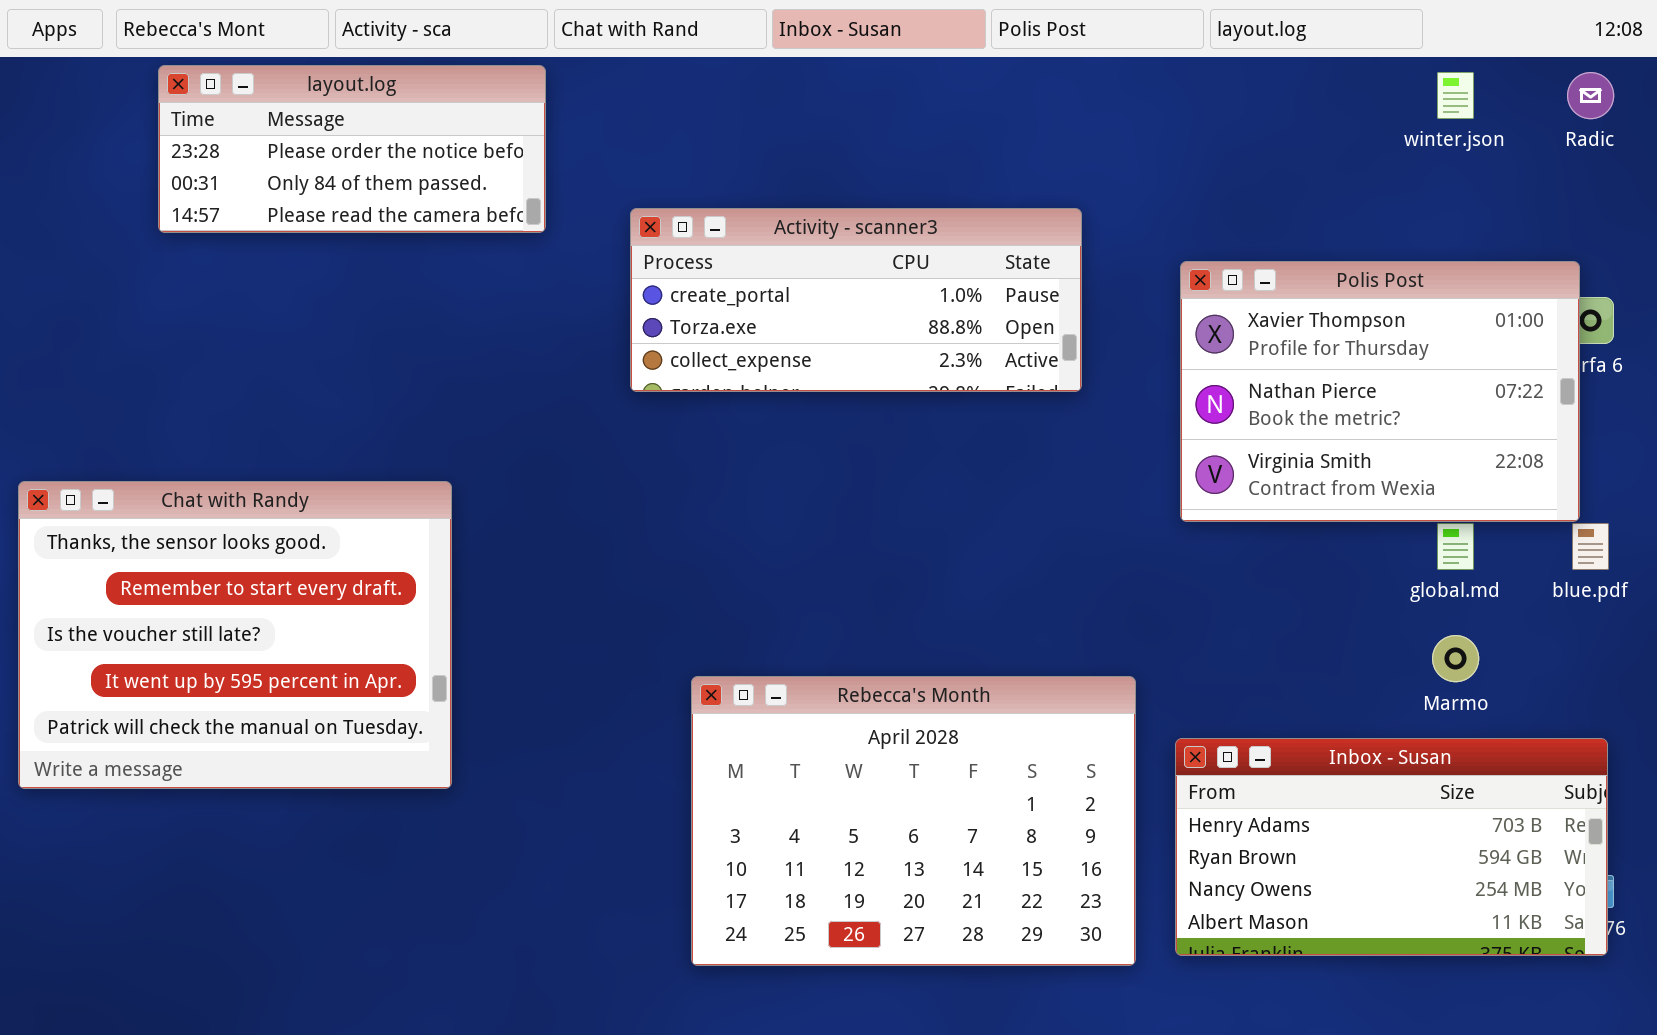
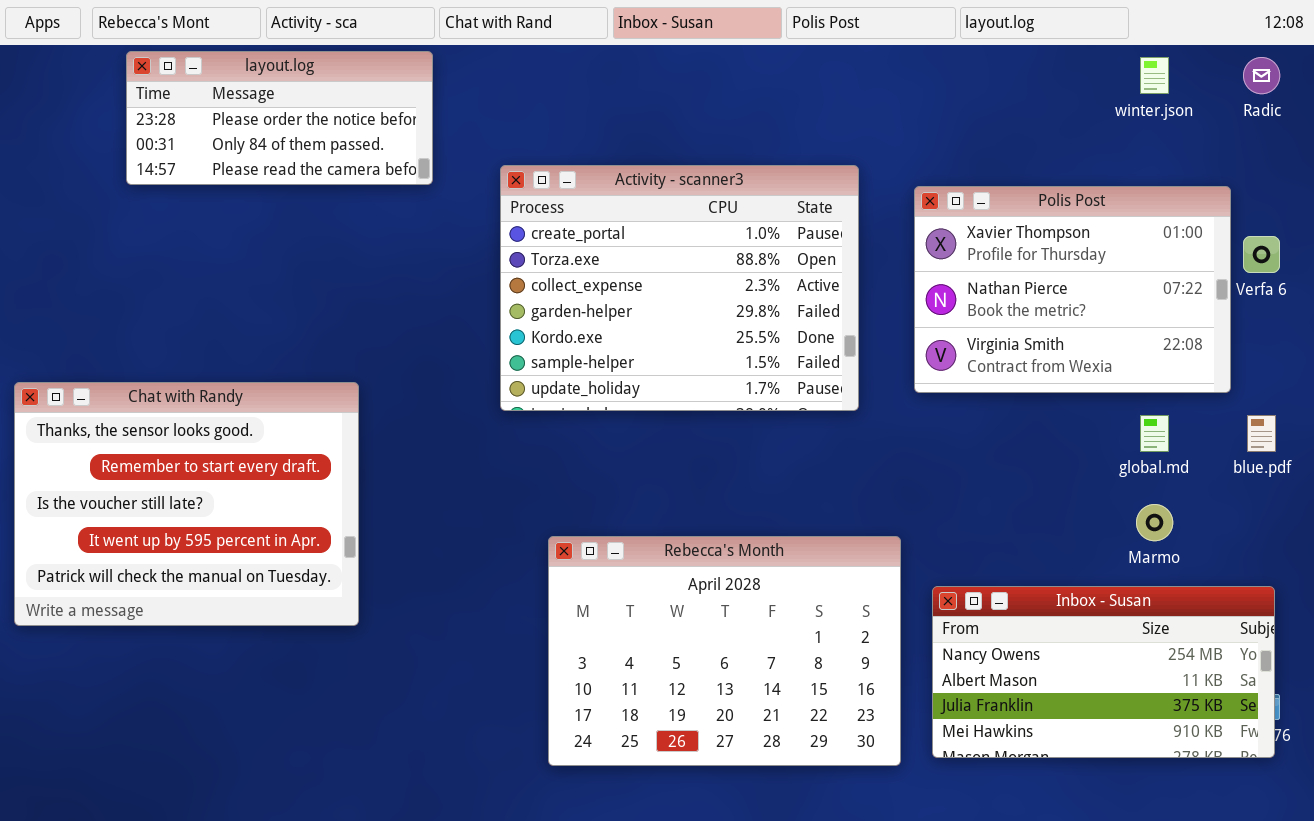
Activity - scanner3: [630,208,1082,392] -> [500,165,859,411], resized
Polis Post: [1180,261,1580,522] -> [914,186,1231,393], moved
Inbox - Susan: [1175,738,1608,956] -> [932,586,1275,758], scrolled down 2 rows

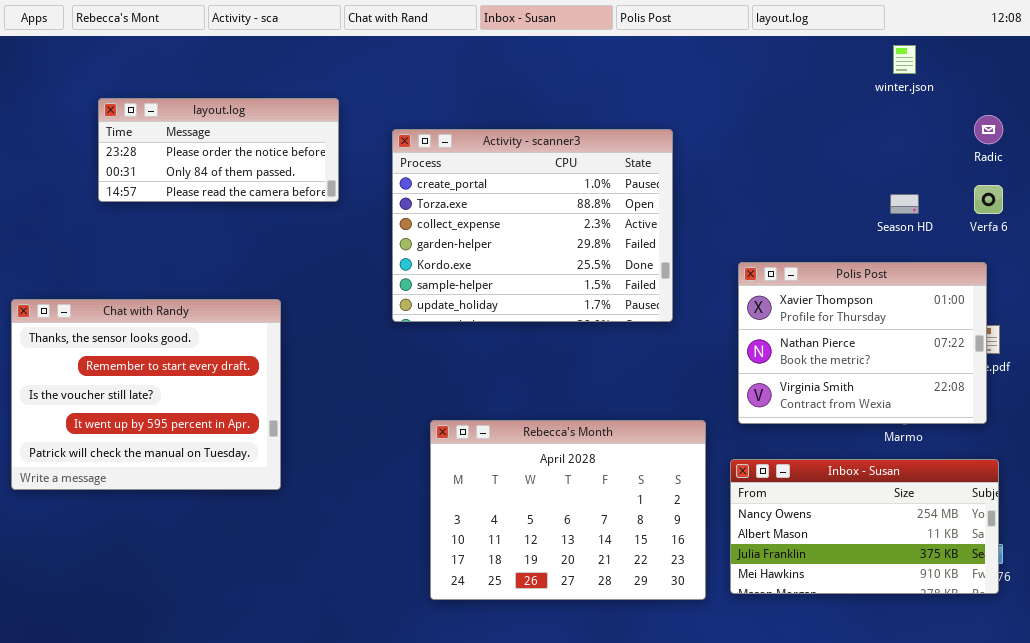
layout.log: [126,51,433,185] -> [98,98,339,202], moved
Radic: [1243,57,1280,94] -> [974,115,1003,144], moved
Polis Post: [914,186,1231,393] -> [738,262,987,424], moved

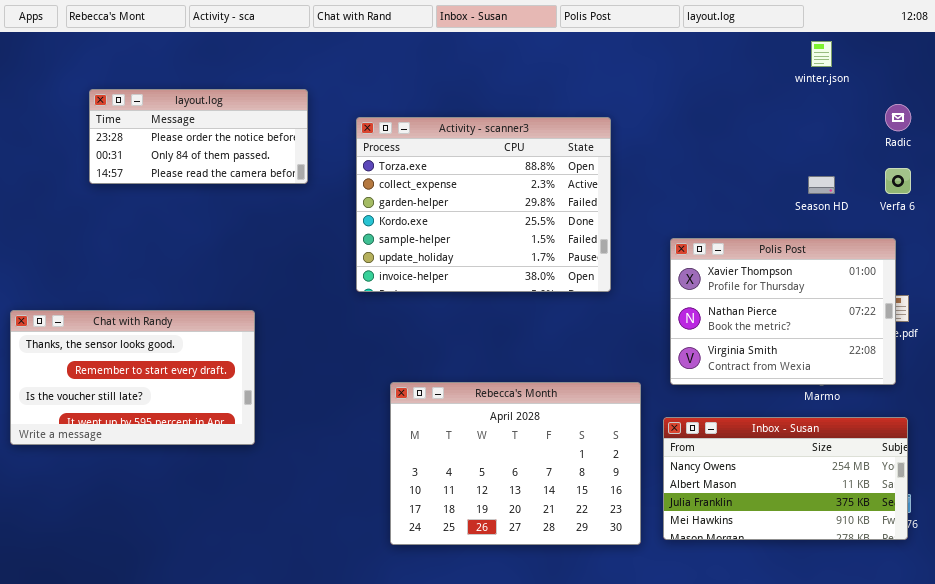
Activity - scanner3: [392,129,673,322] -> [356,117,611,292], scrolled down 1 row
Chat with Randy: [11,299,281,490] -> [10,310,255,445], resized

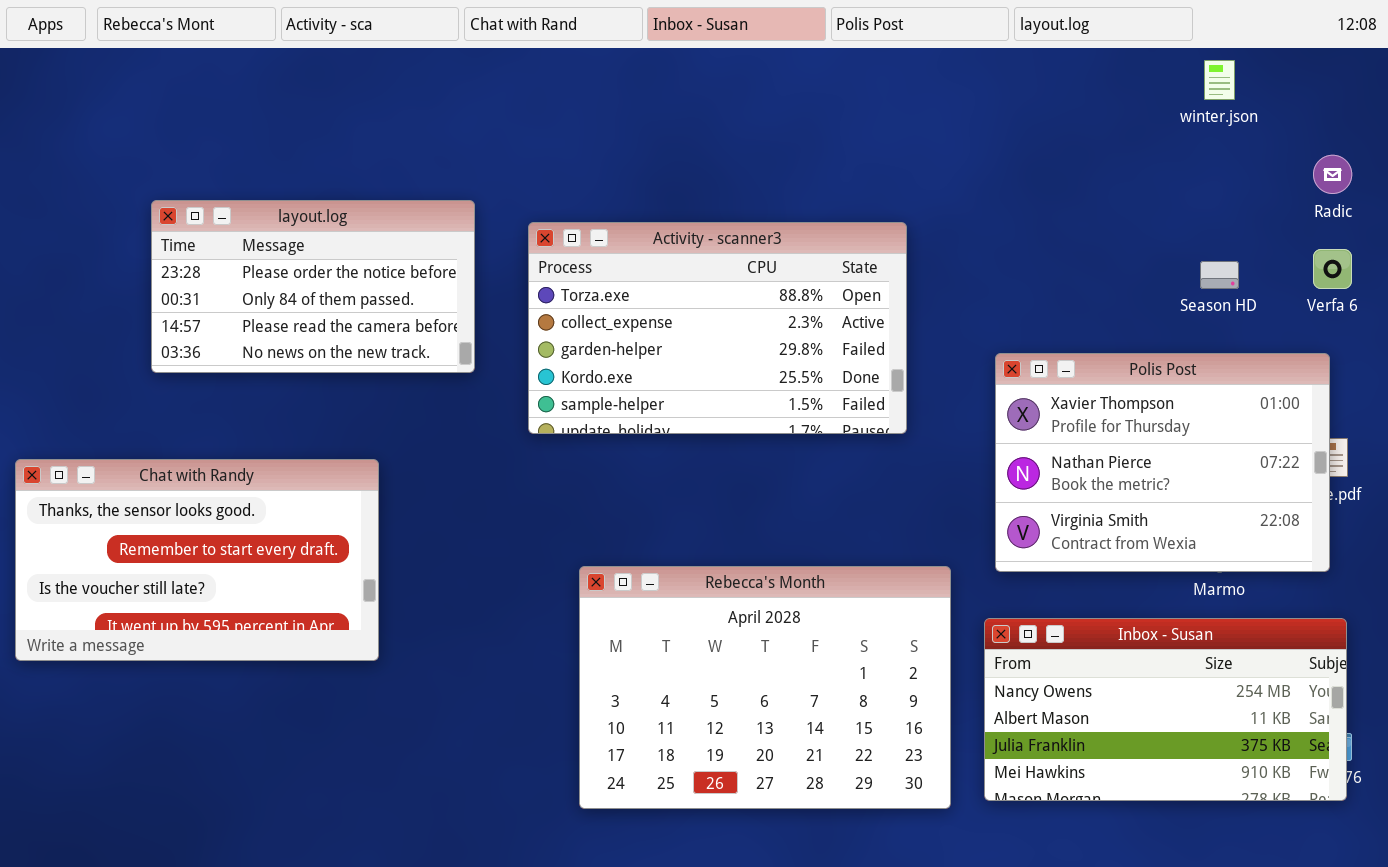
layout.log: [89,89,308,184] -> [151,200,475,373], moved, resized
Activity - scanner3: [356,117,611,292] -> [528,222,907,434], resized

